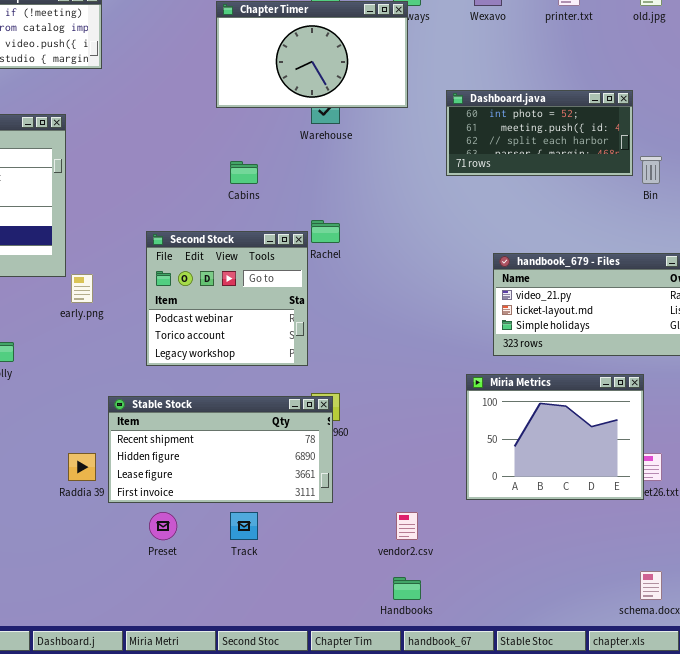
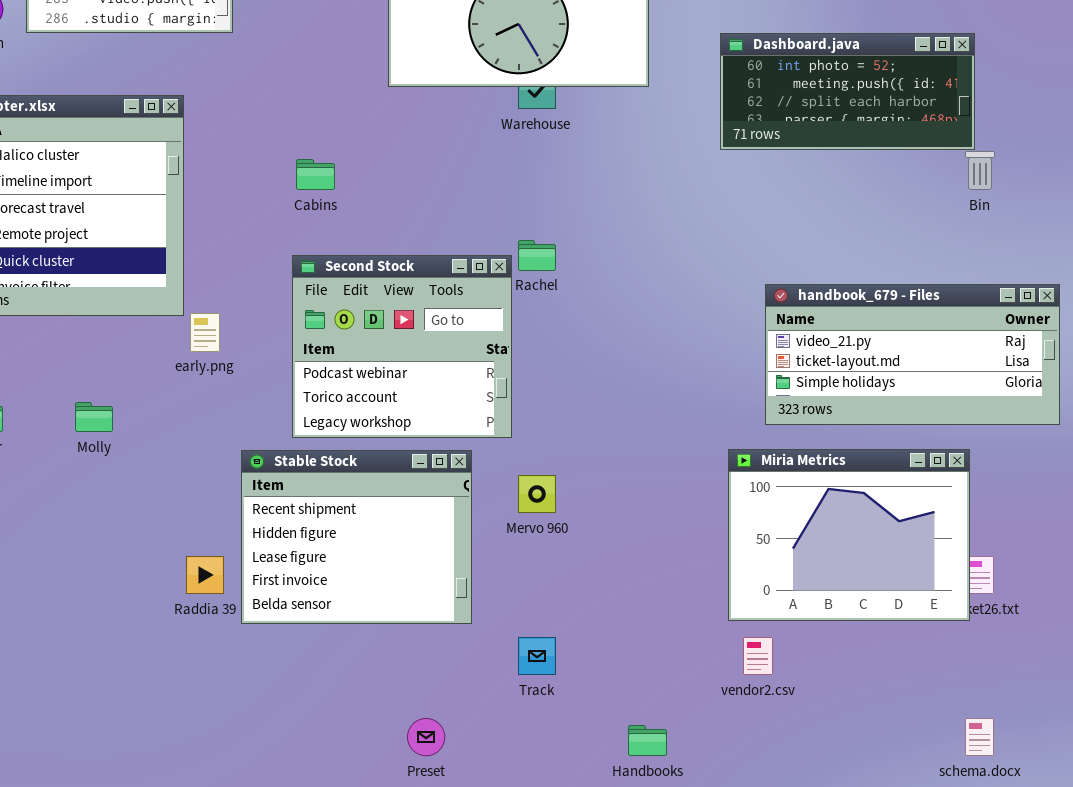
Dashboard.java: [446,90,633,176] -> [720,33,975,150], moved
Cabins: [230,161,258,184] -> [296,159,335,190], moved
Stable Stock: [108,396,333,503] -> [241,450,472,624], resized
Preset: [149,512,177,540] -> [407,718,445,756], moved
Track: [230,512,258,540] -> [518,637,556,675], moved
vendor2.csv: [396,512,418,540] -> [743,637,773,675], moved

